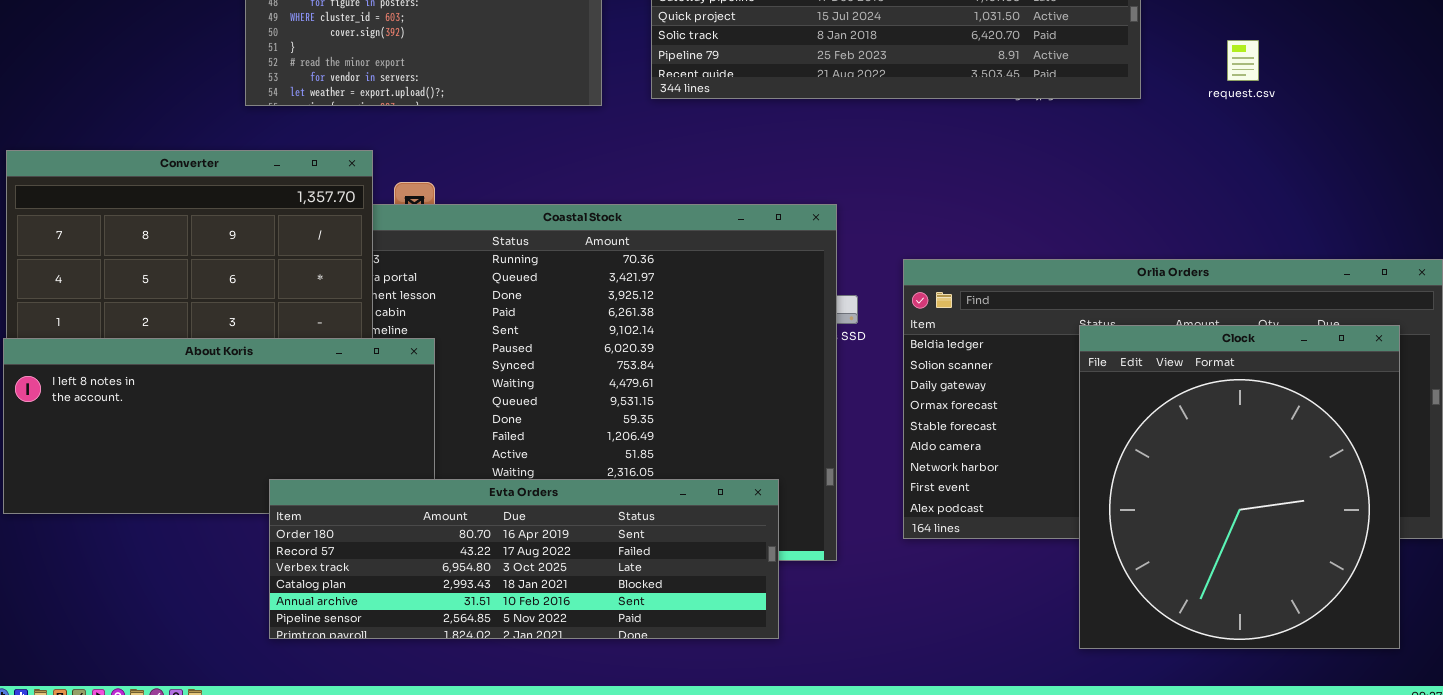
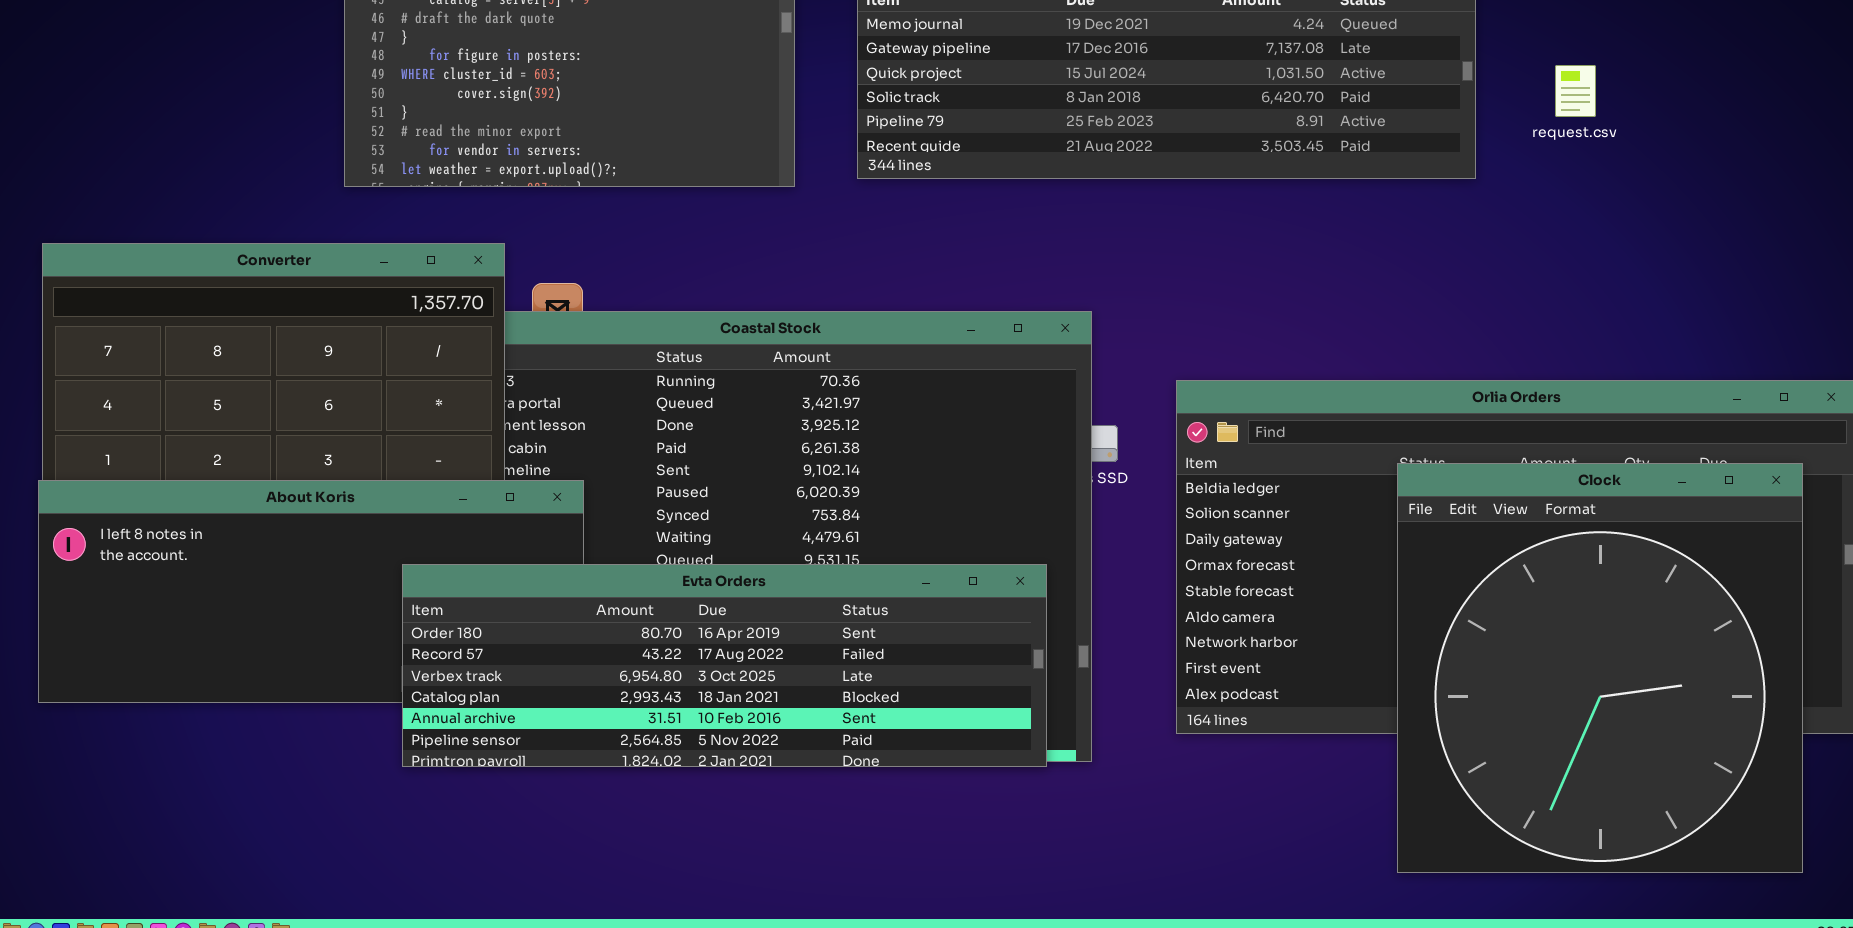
request.csv: [1227,40,1259,81] -> [1555,65,1596,117], moved
Evta Orders: [269,479,779,639] -> [402,564,1047,767], moved

